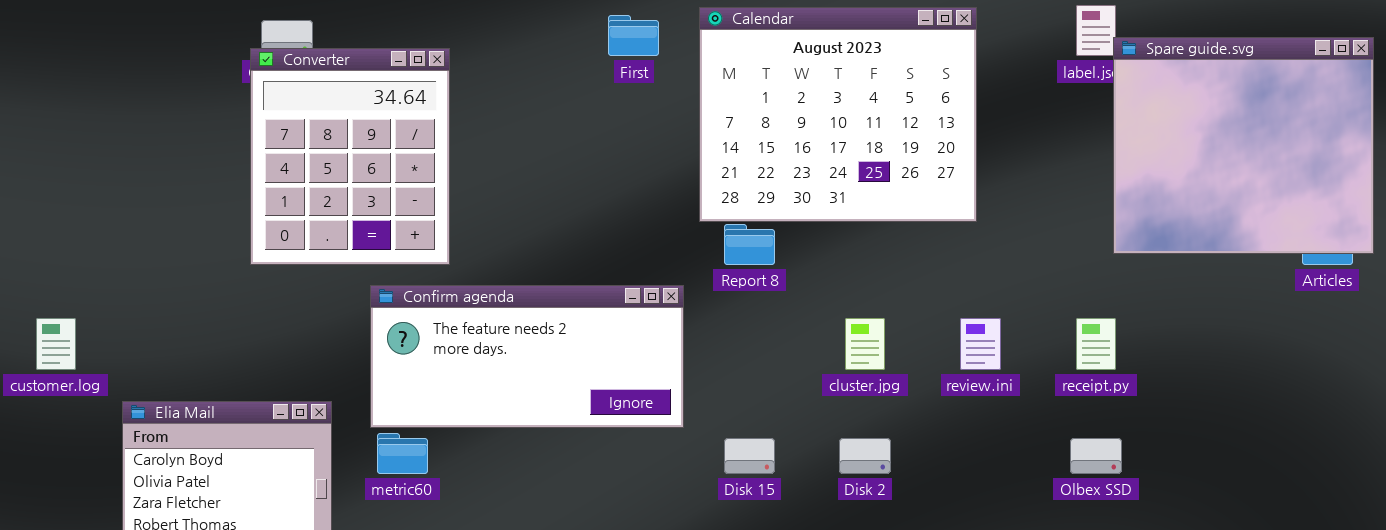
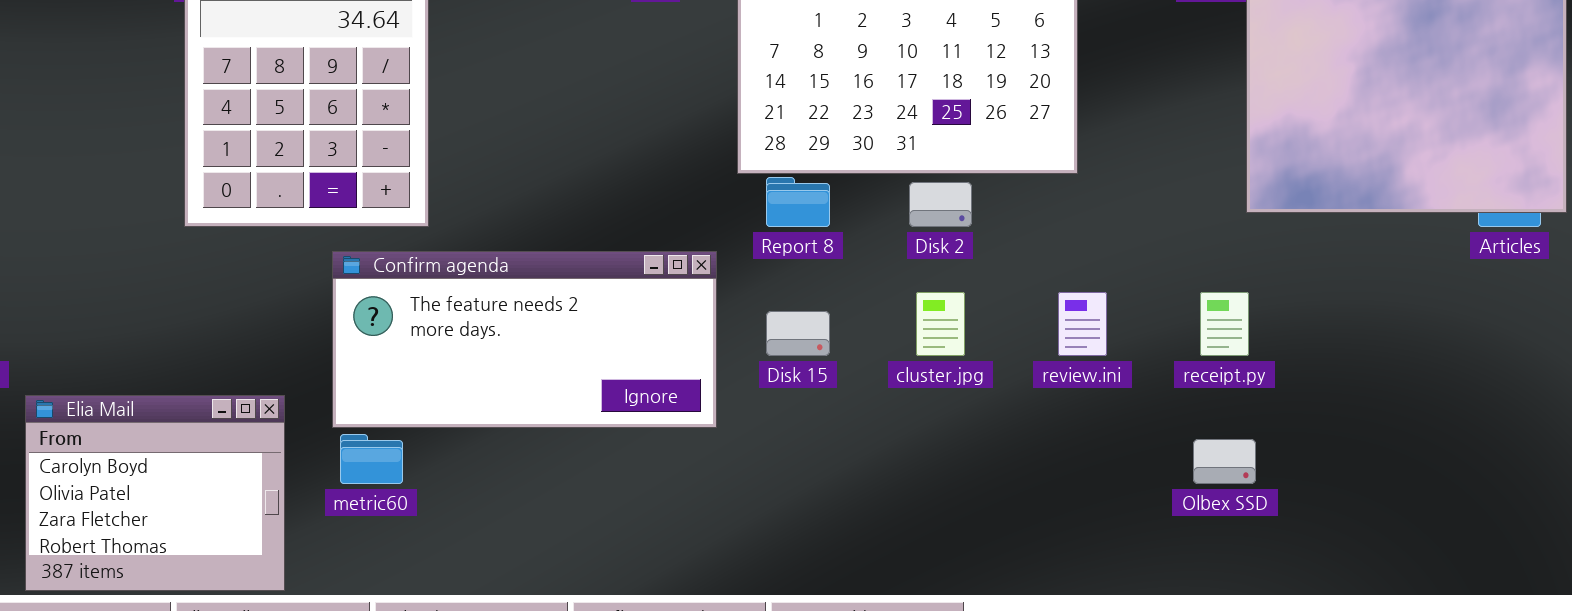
Disk 15: [724,438,775,474] -> [766,311,830,356], moved
Disk 2: [839,438,891,474] -> [909,182,972,227], moved

